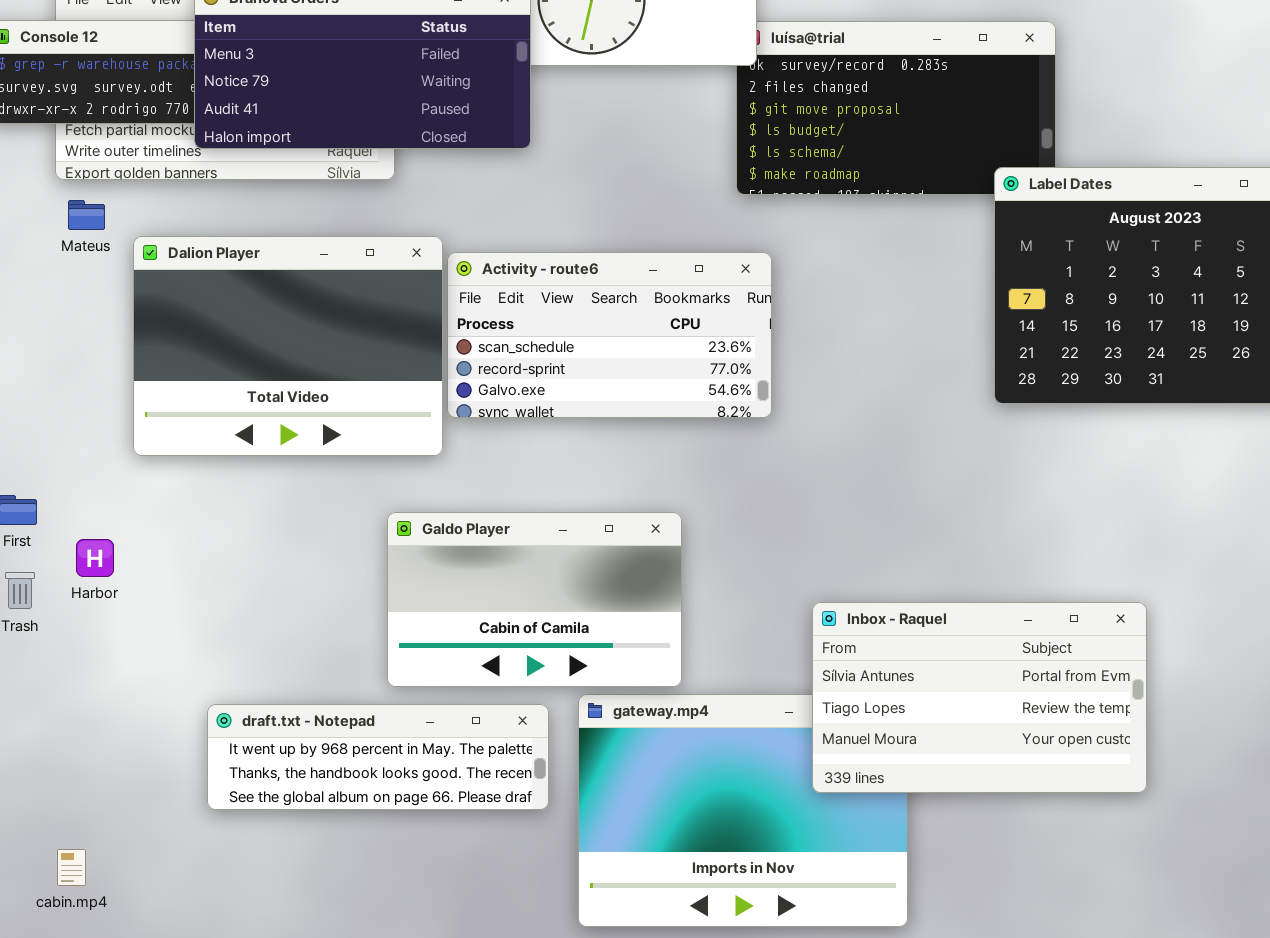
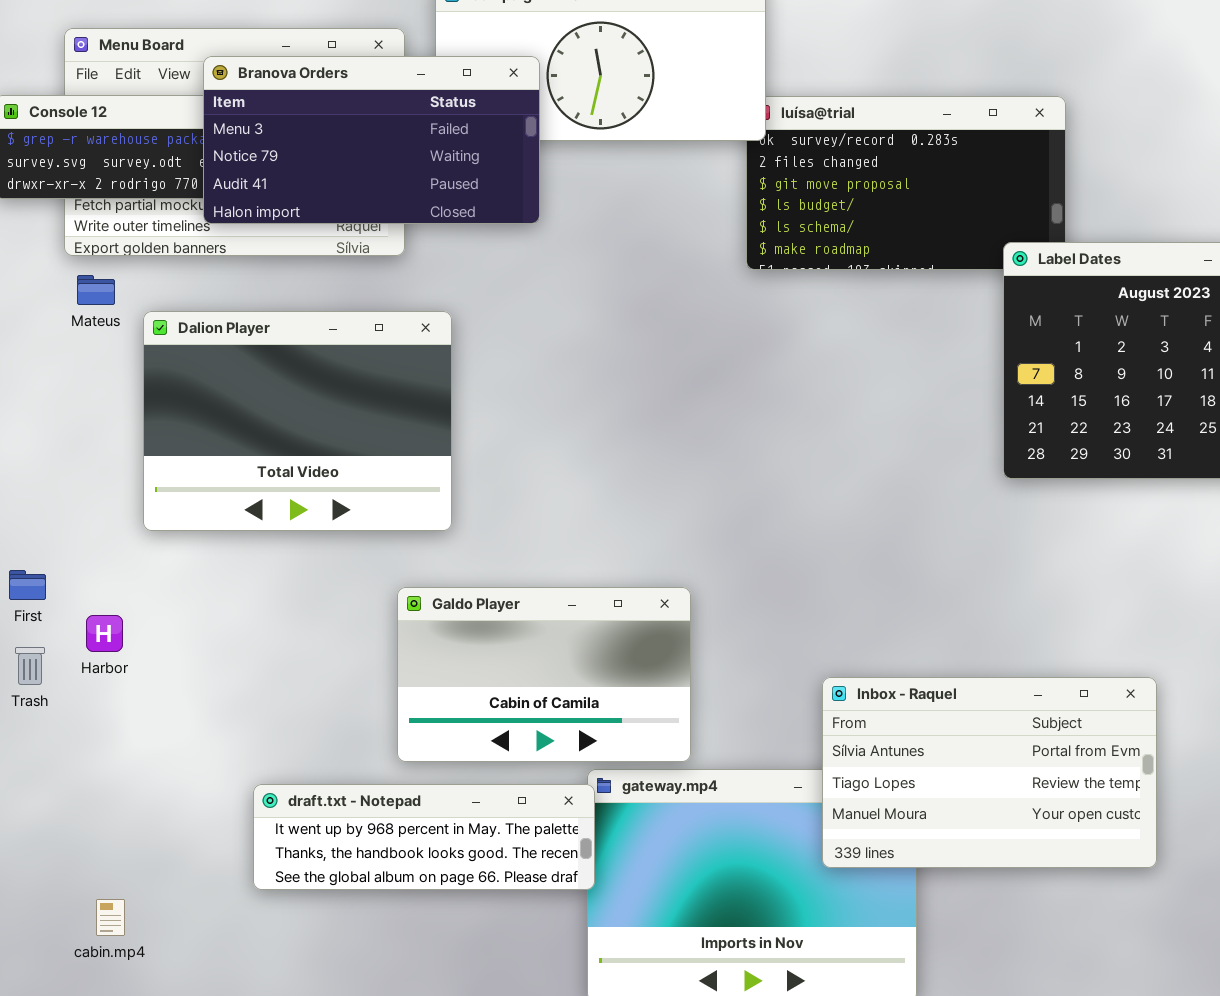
Activity - route6: [447,252,772,418] -> none, closed
draft.txt - Notepad: [207,704,549,810] -> [253,784,595,890], moved
cabin.mp4: [57,849,86,886] -> [96,899,125,936], moved

